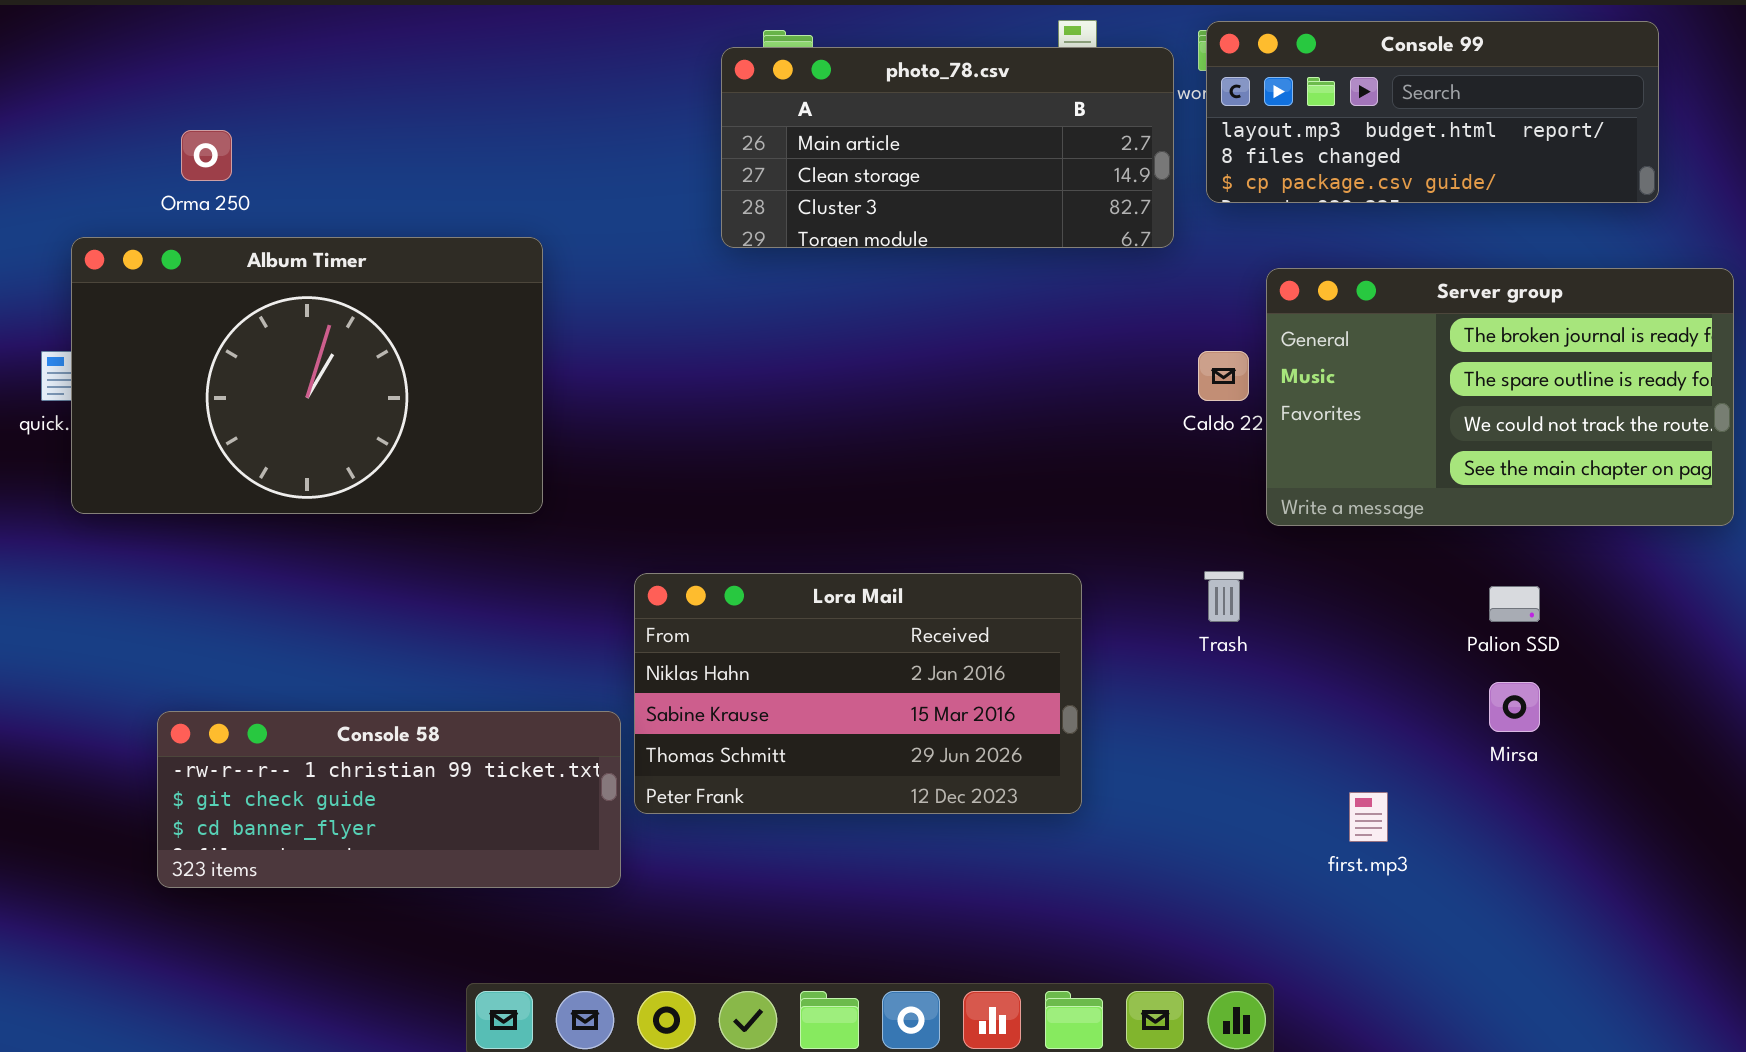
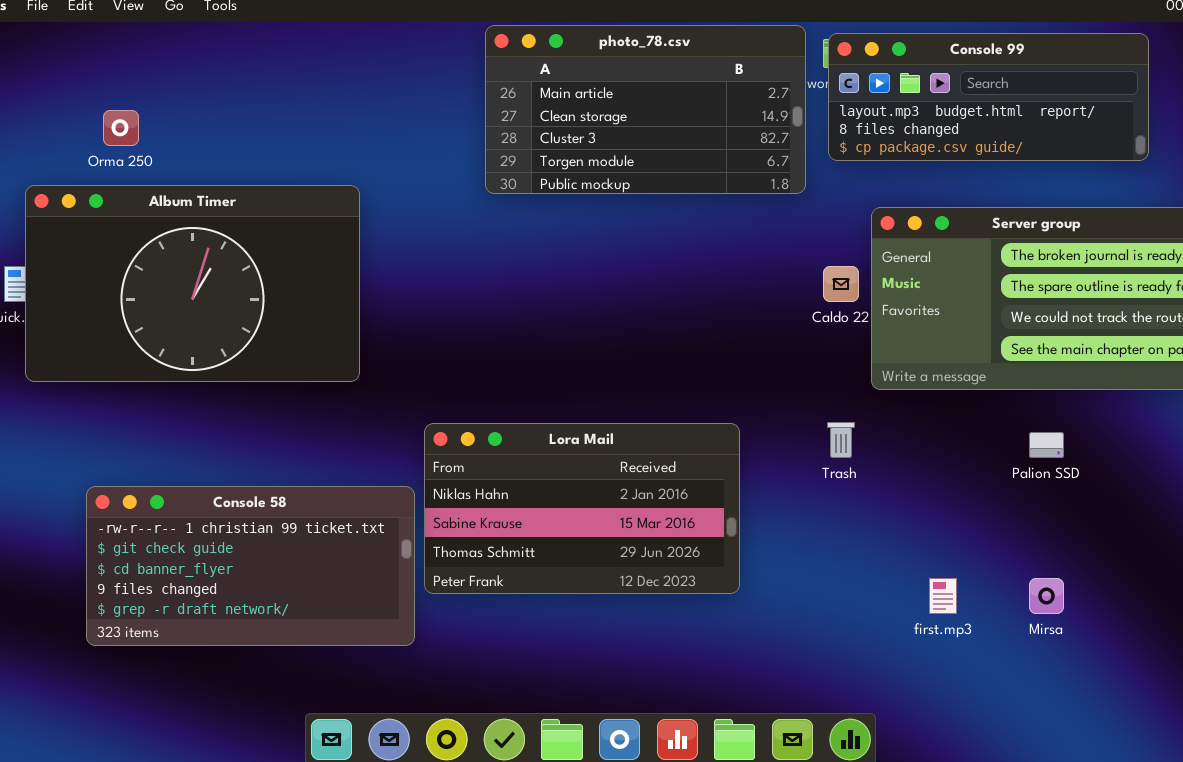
photo_78.csv: [721,47,1174,248] -> [485,25,806,194], resized
Mirsa: [1489,682,1540,732] -> [1029,578,1064,614], moved
Console 58: [157,711,621,888] -> [86,486,415,646], resized

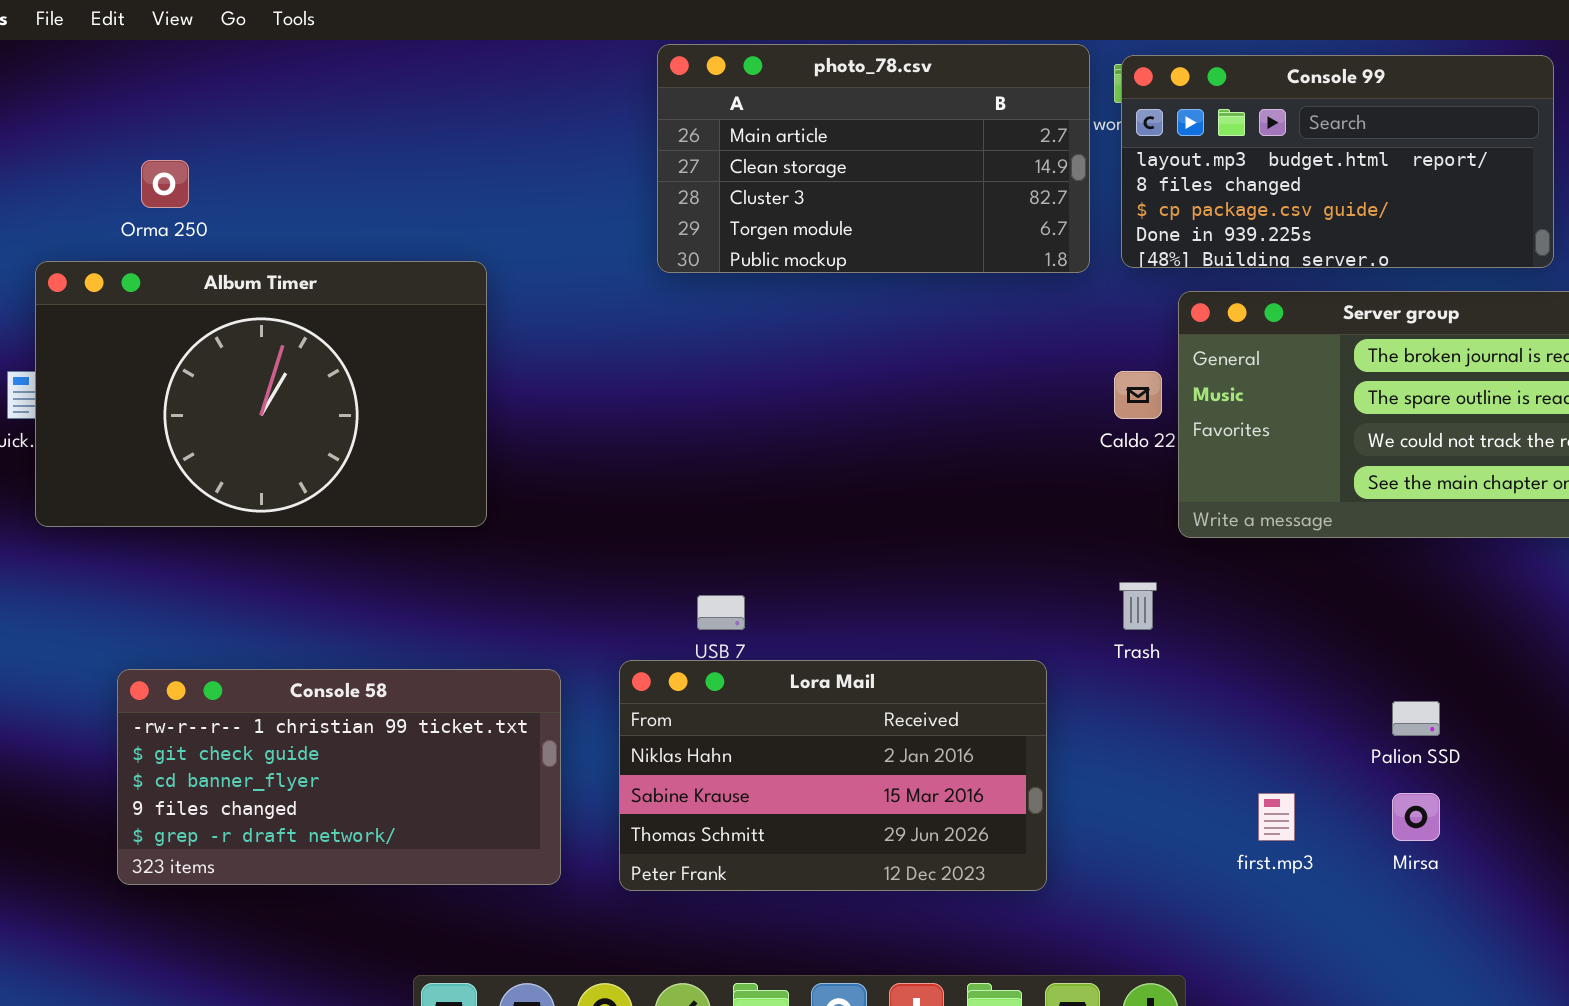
Console 99: [828,33,1149,161] -> [1121,55,1554,268], resized
Lora Mail: [424,423,740,594] -> [619,660,1047,891], moved
Palion SSD: [1029,432,1064,458] -> [1392,701,1440,736], moved

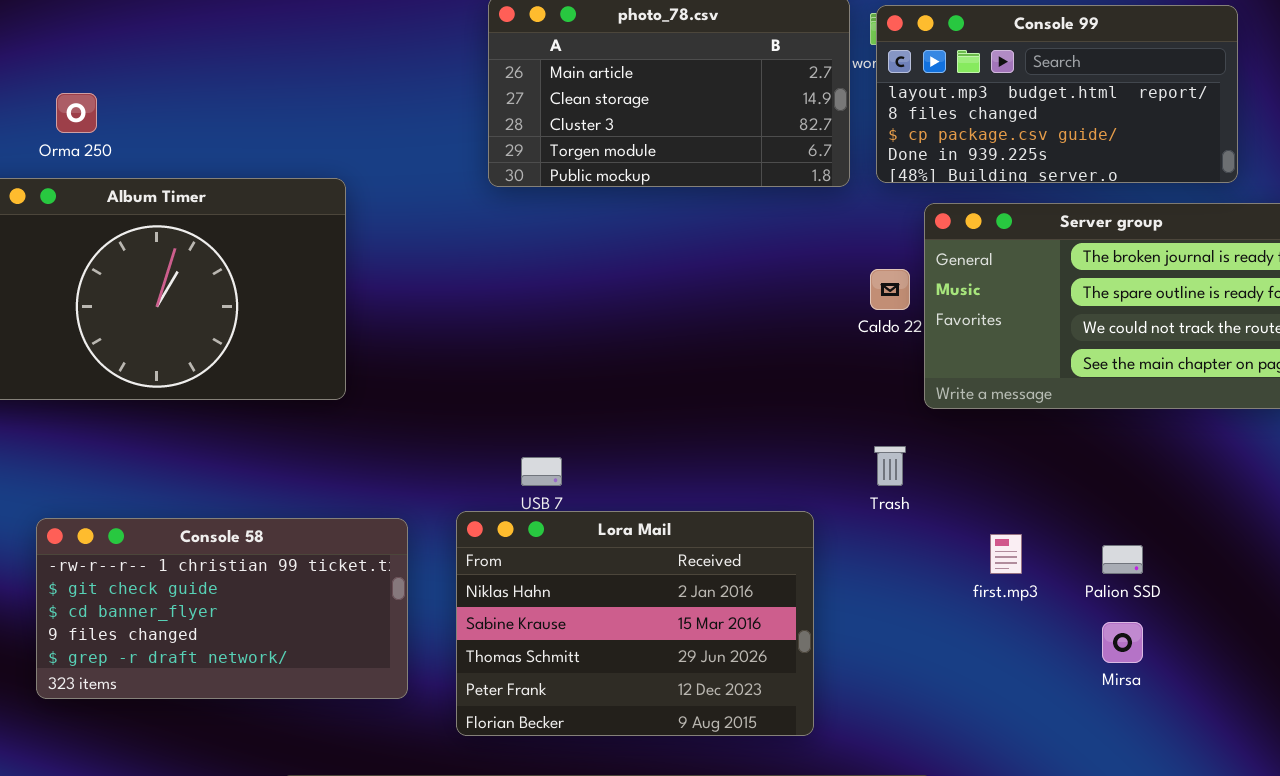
Lora Mail: [619,660,1047,891] -> [456,511,814,736], resized
first.mp3: [1258,793,1295,841] -> [990,534,1022,574], moved

